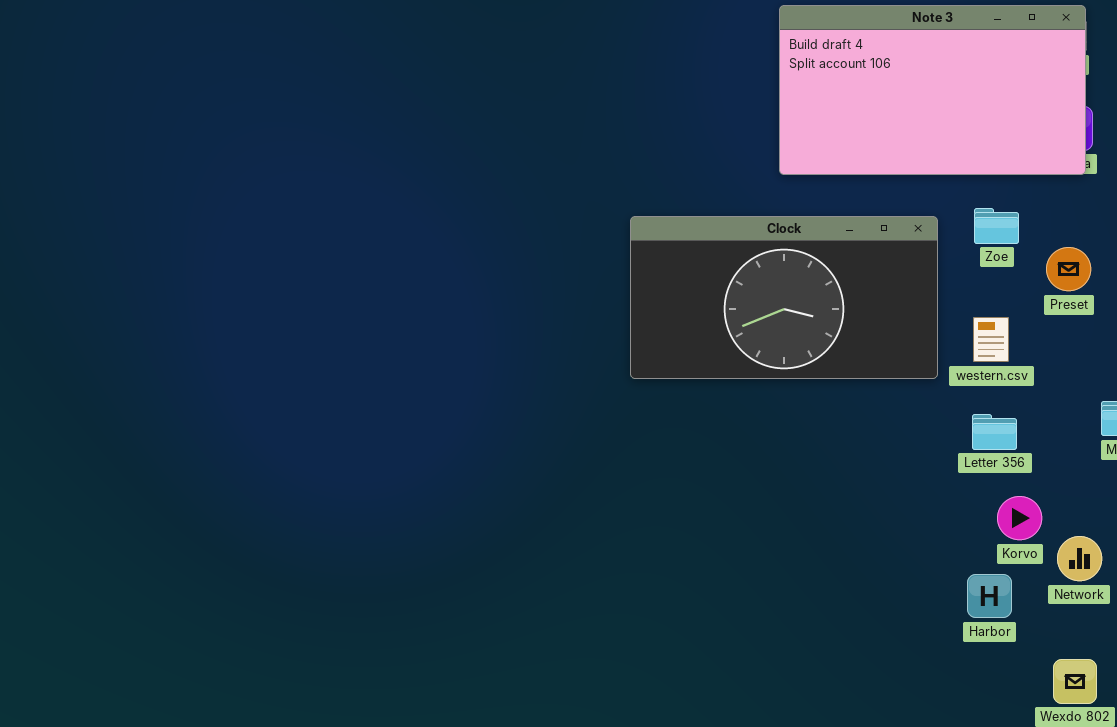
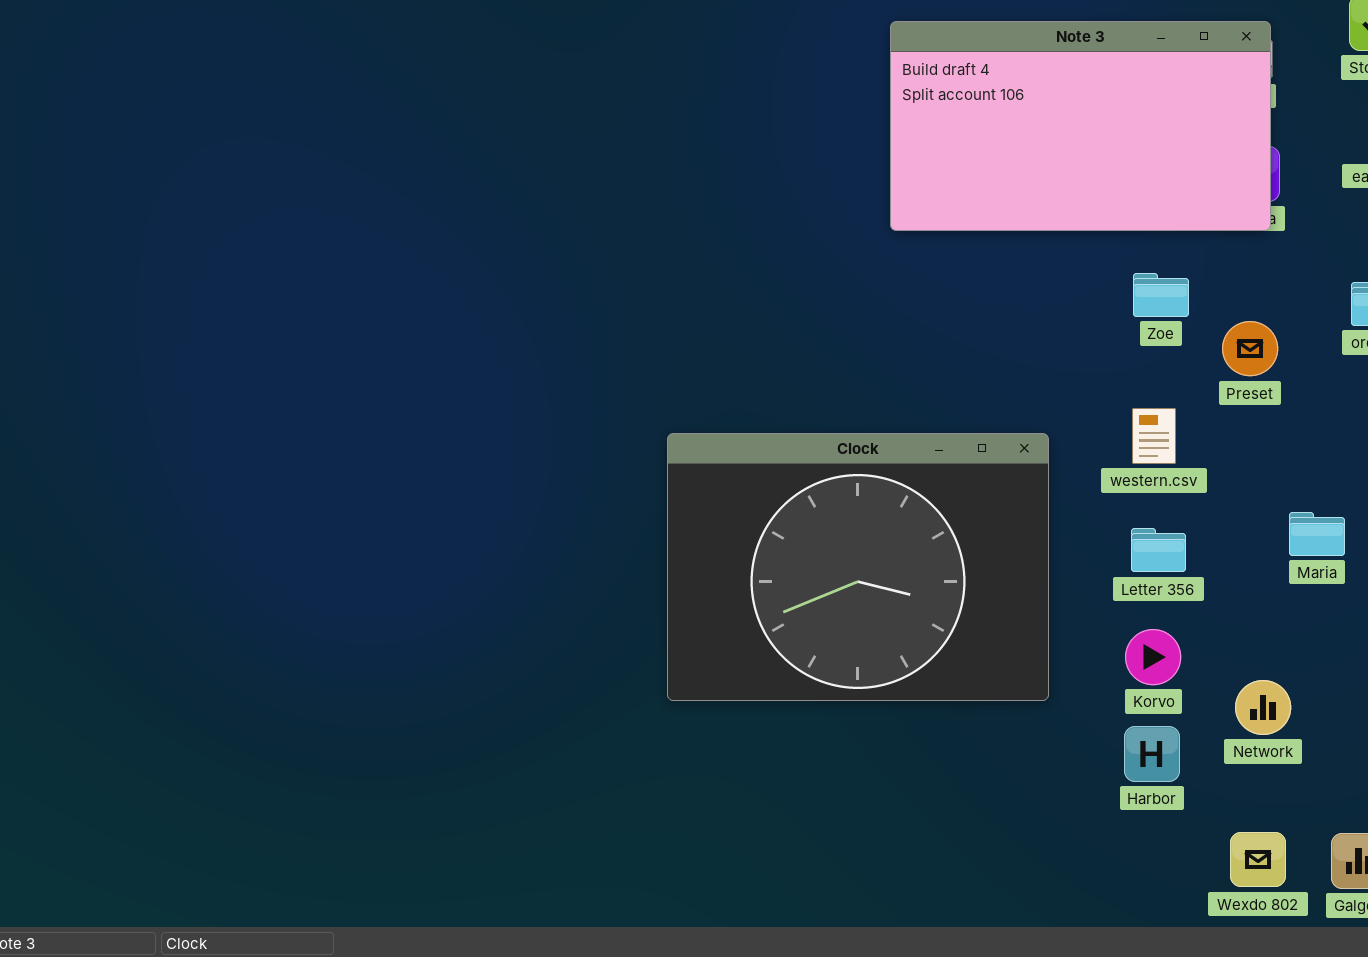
Clock: [630,216,938,379] -> [667,433,1049,701], moved, resized
Korvo: [997,496,1042,540] -> [1125,629,1181,685], moved

